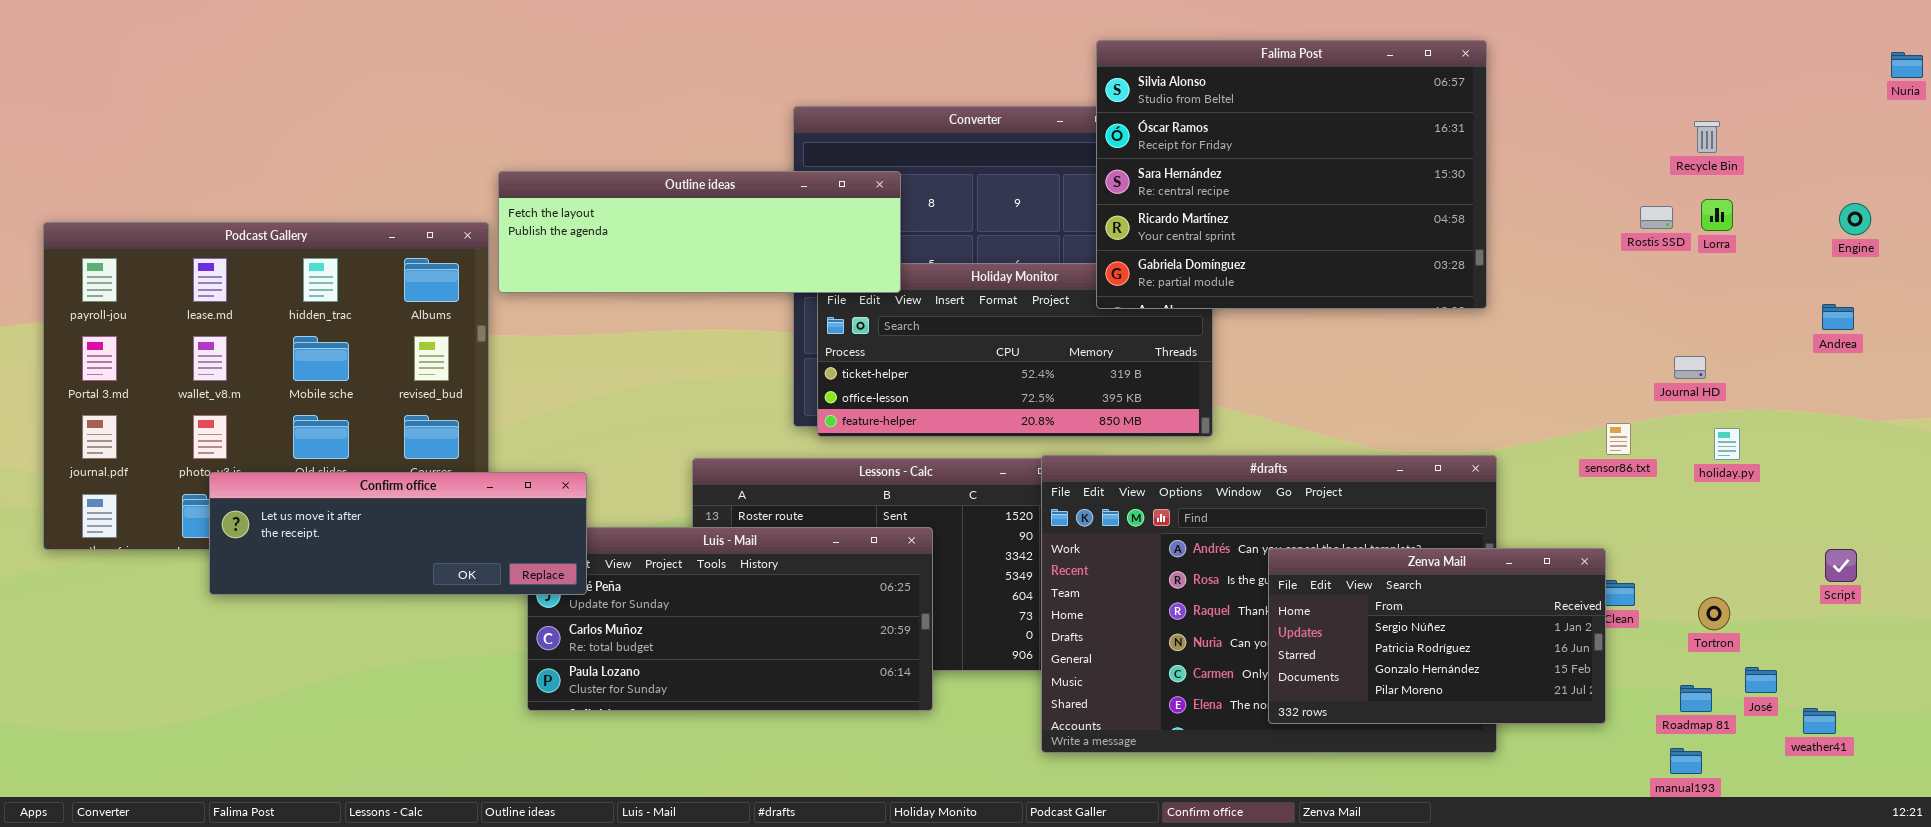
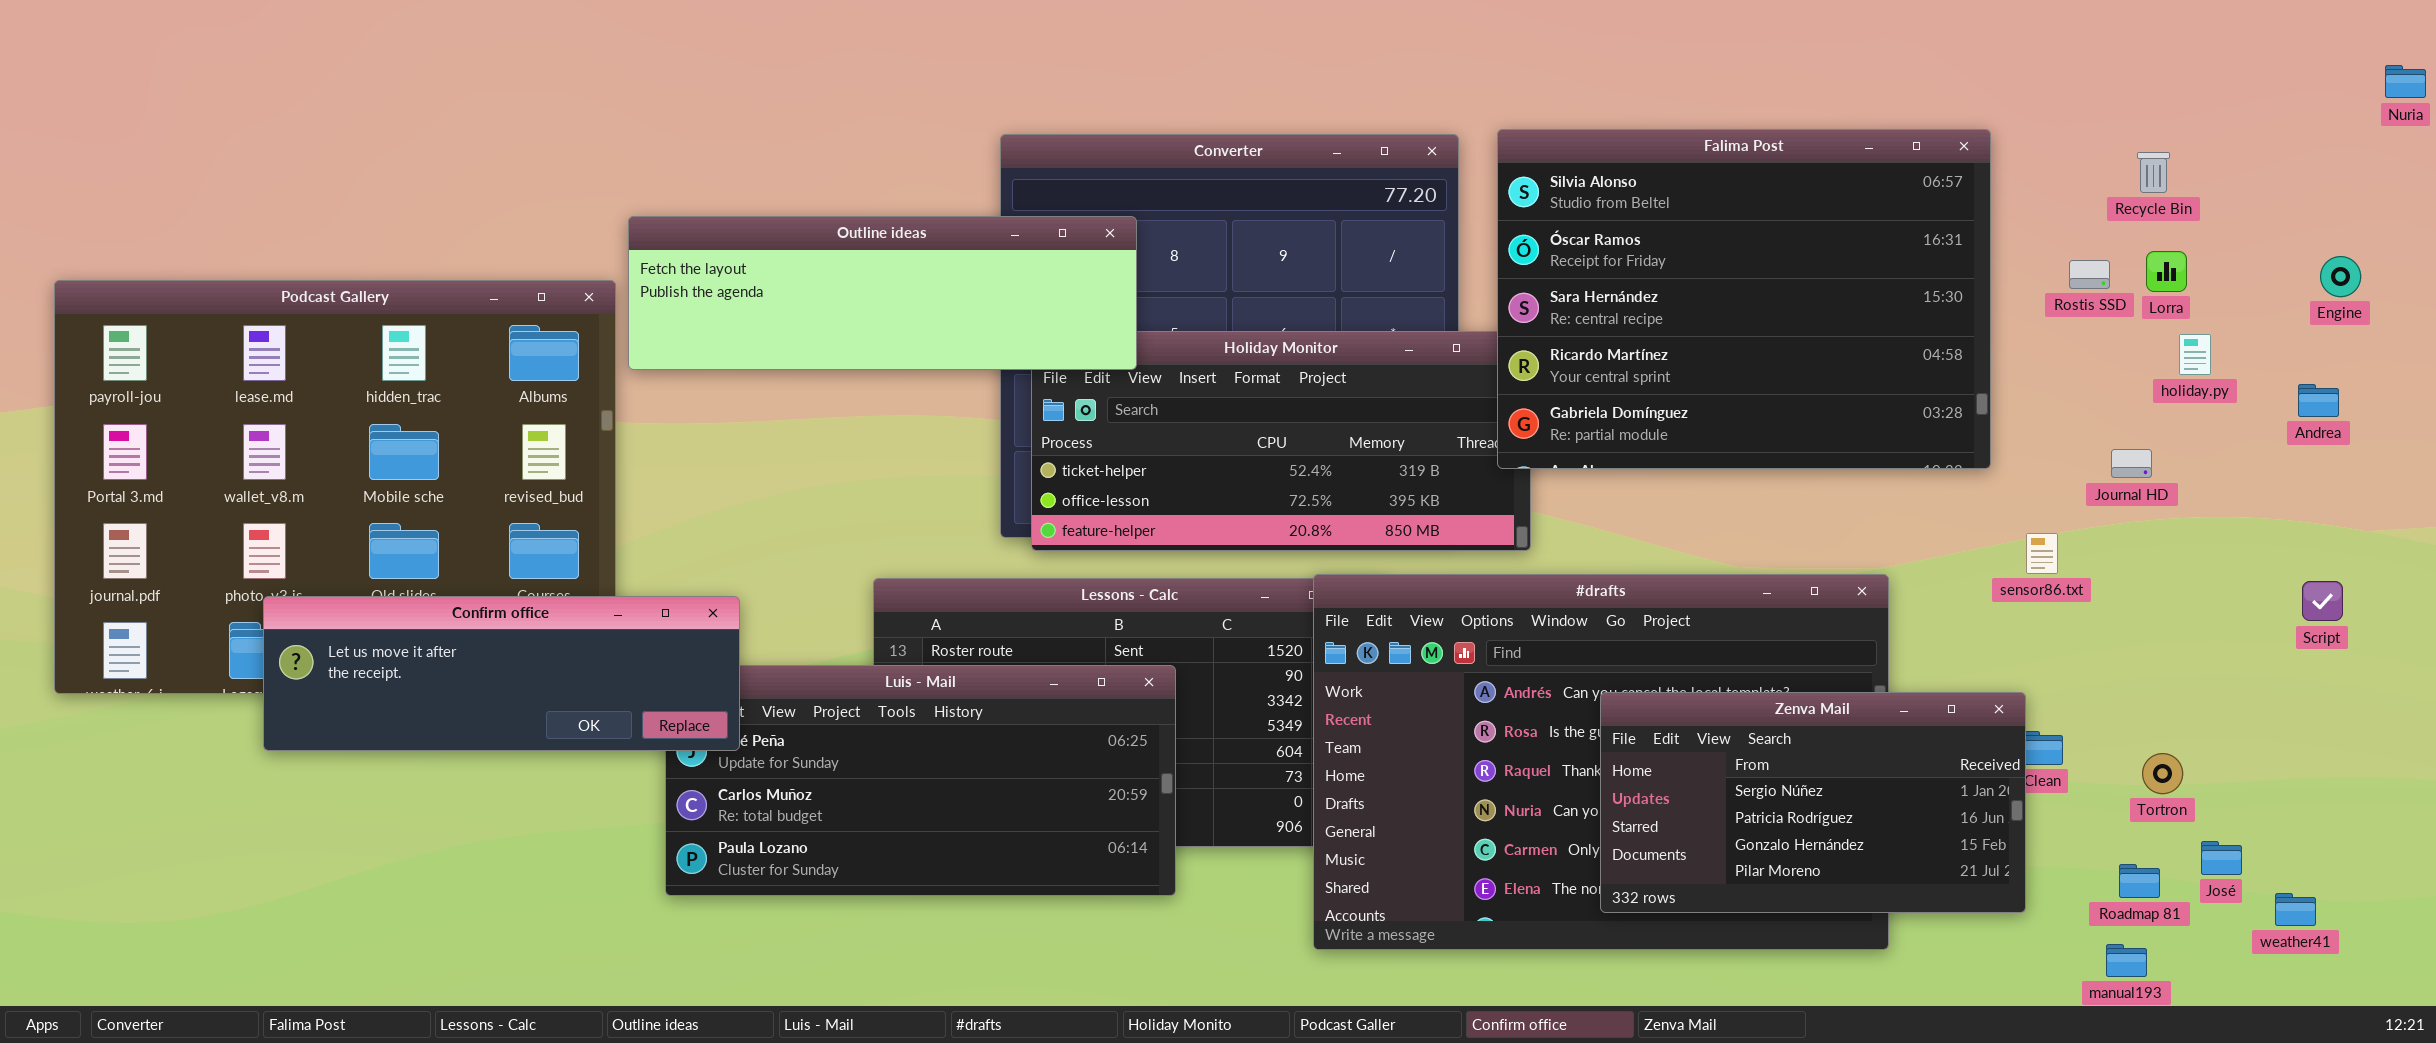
Falima Post: [1096,40,1487,309] -> [1497,129,1991,469], moved
holiday.py: [1714,428,1740,460] -> [2179,334,2211,375], moved
Script: [1825,549,1857,582] -> [2302,581,2343,621], moved

